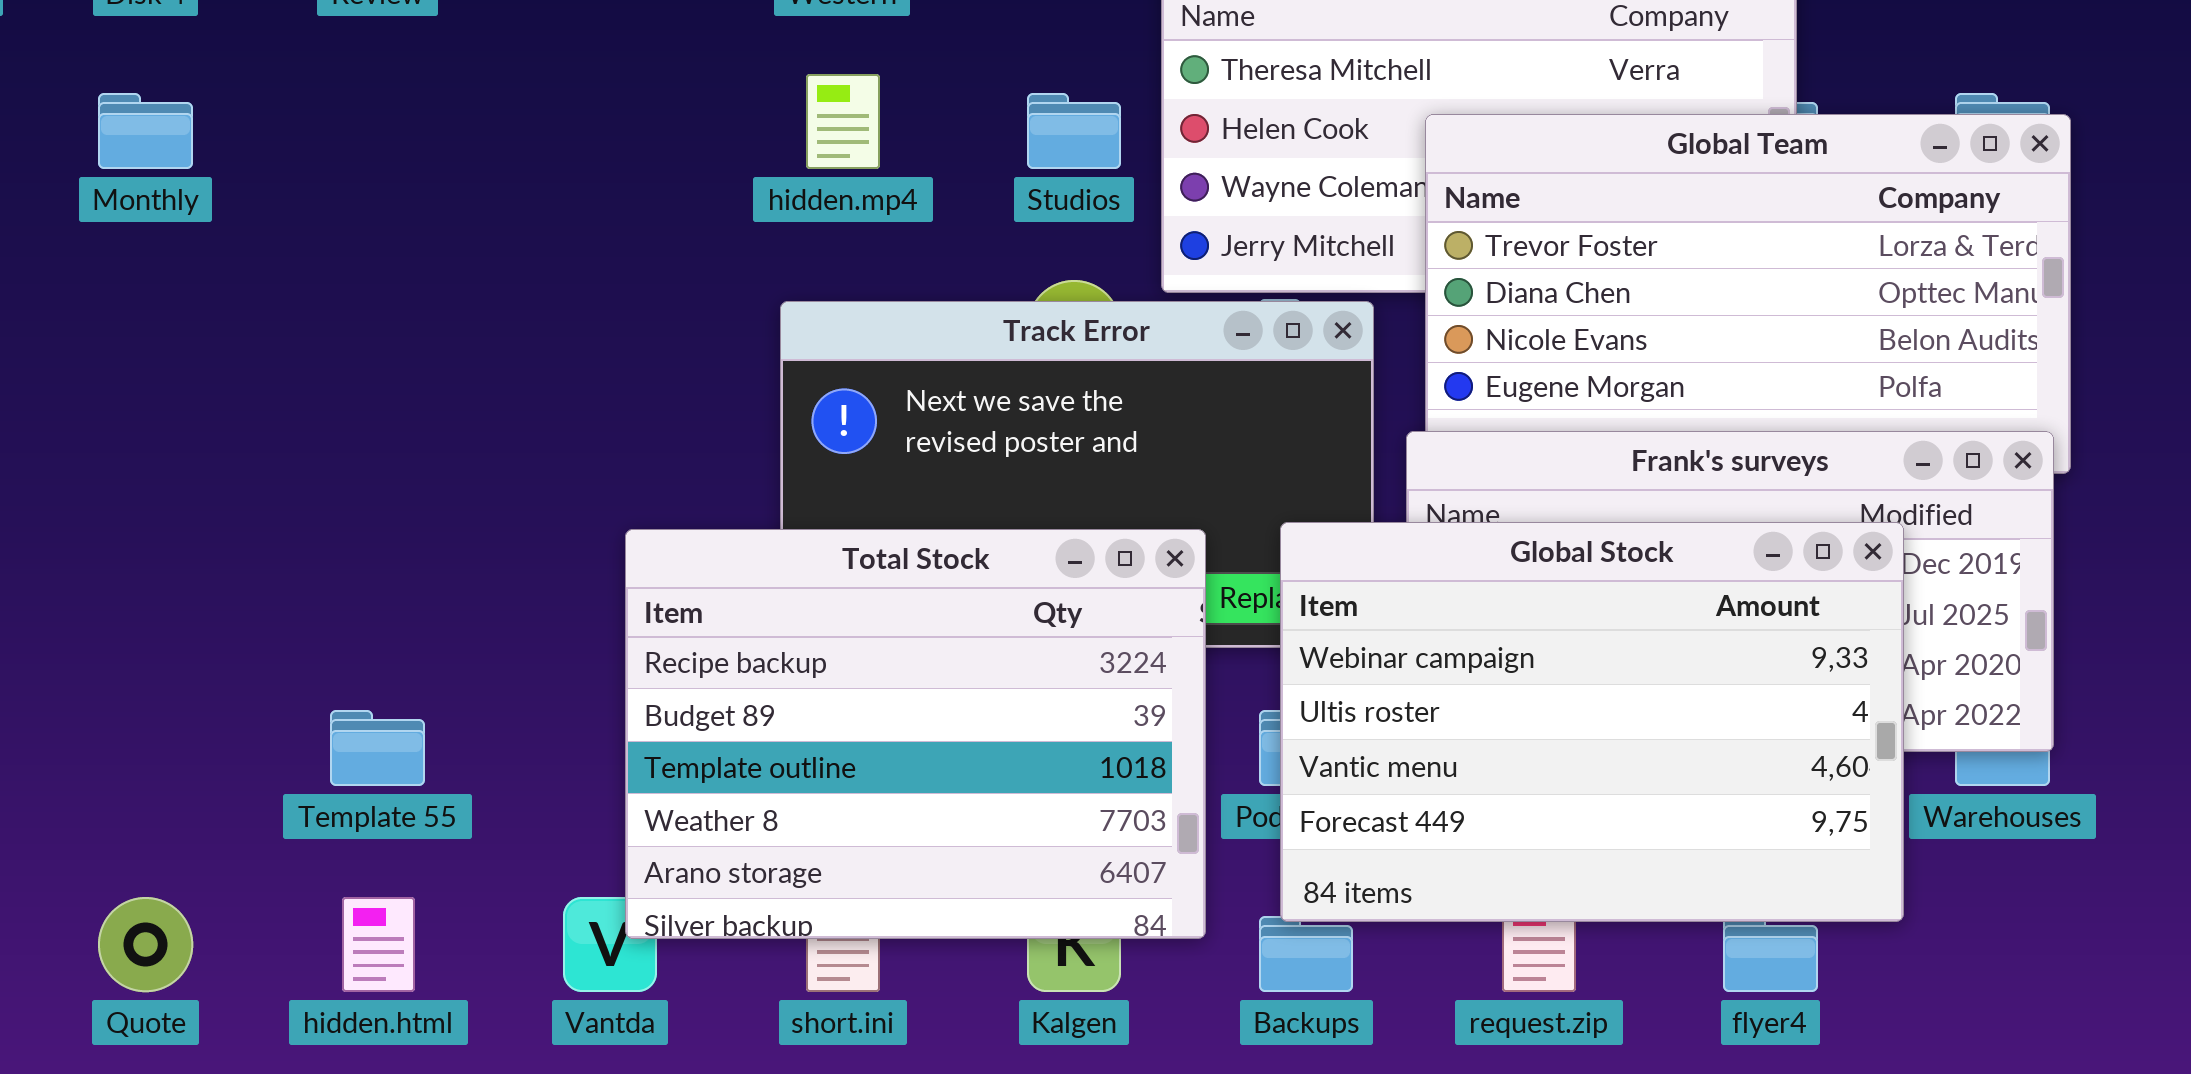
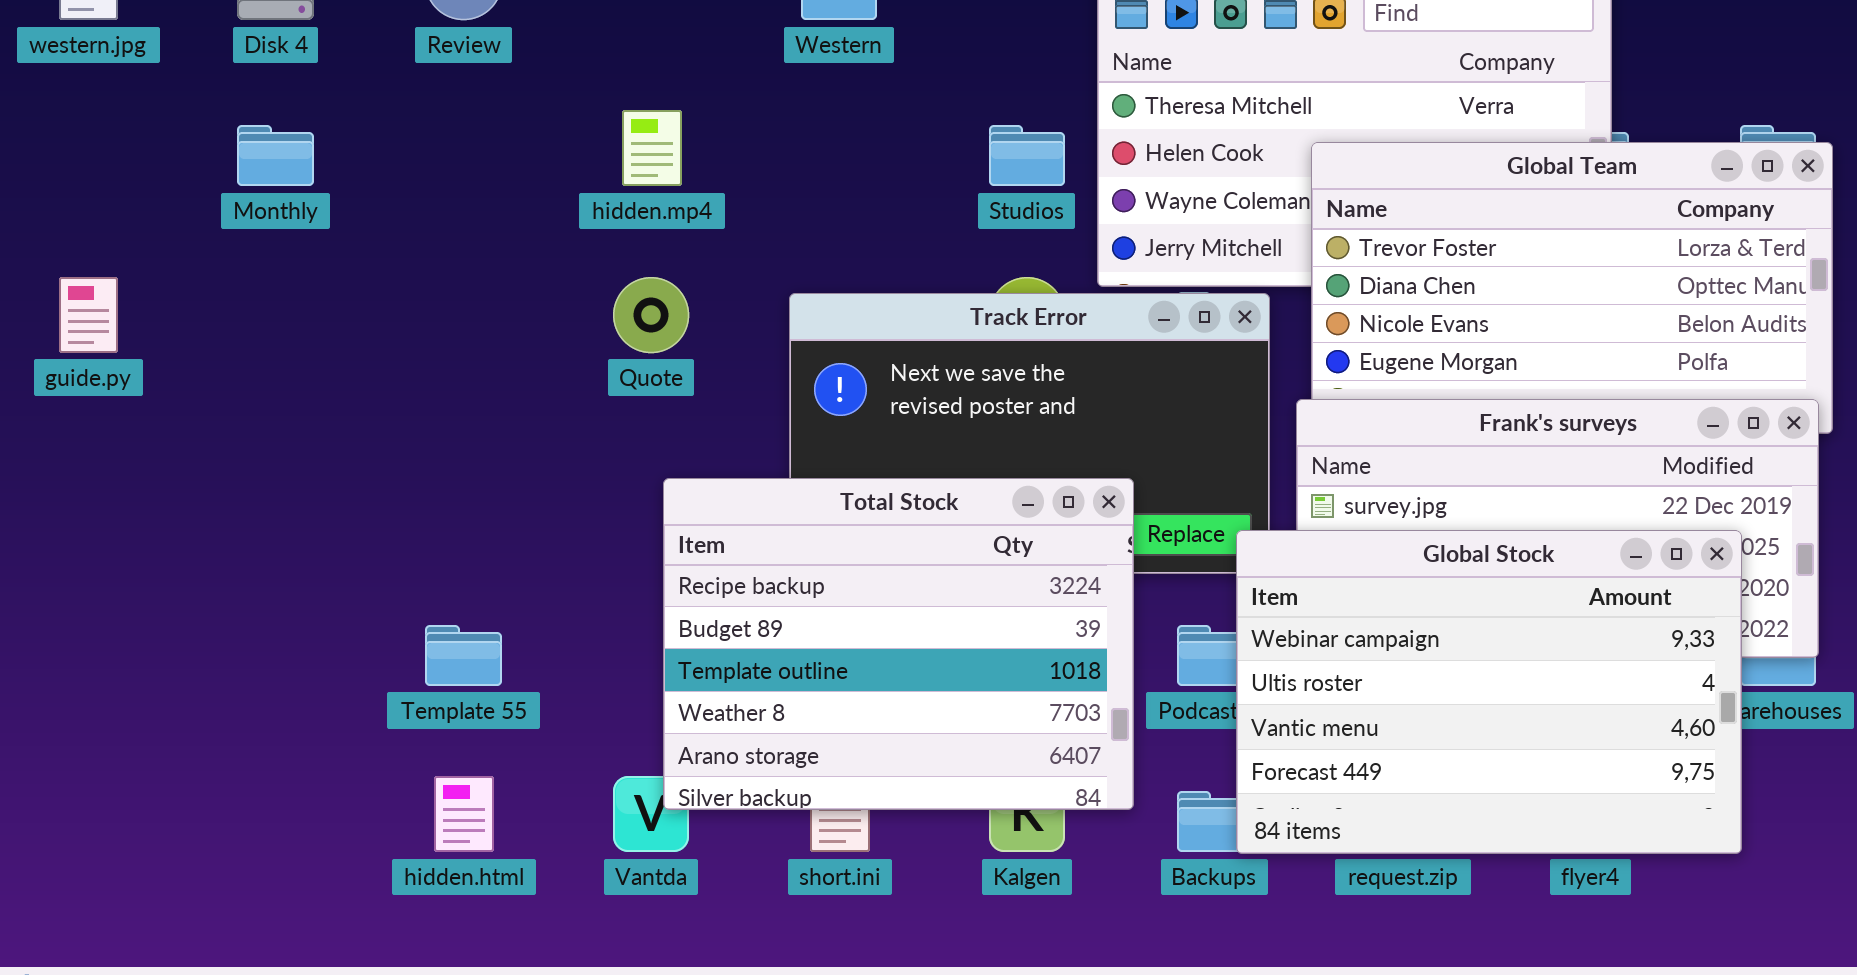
hidden.mp4: [806,74,880,169] -> [622,110,682,186], moved
Global Stock: [1280,522,1904,922] -> [1236,530,1742,854], moved
Quote: [98,897,193,992] -> [613,277,689,353], moved

